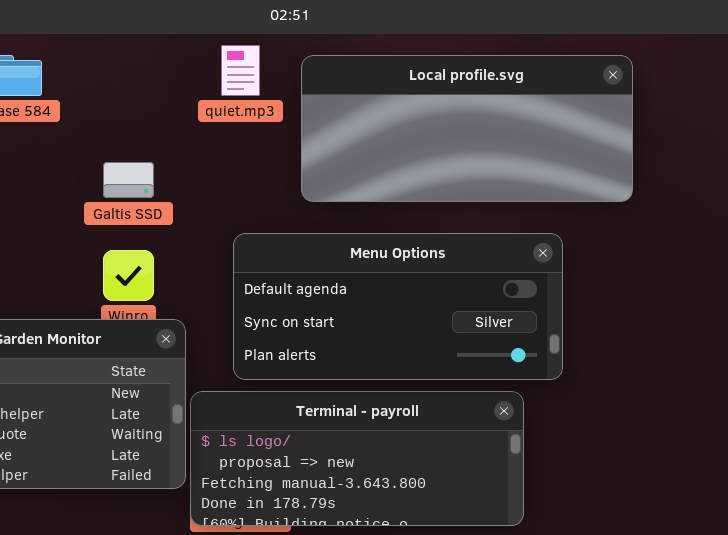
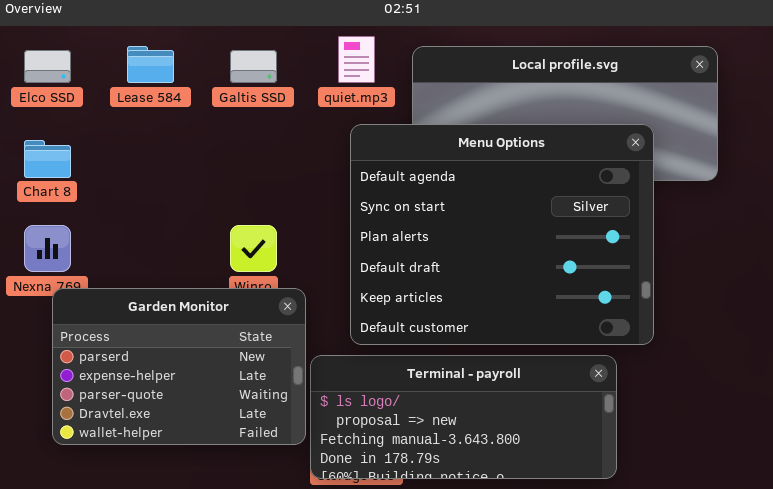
Galtis SSD: [103,162,154,198] -> [230,50,277,83], moved
Menu Options: [233,233,563,380] -> [350,124,654,345], resized

